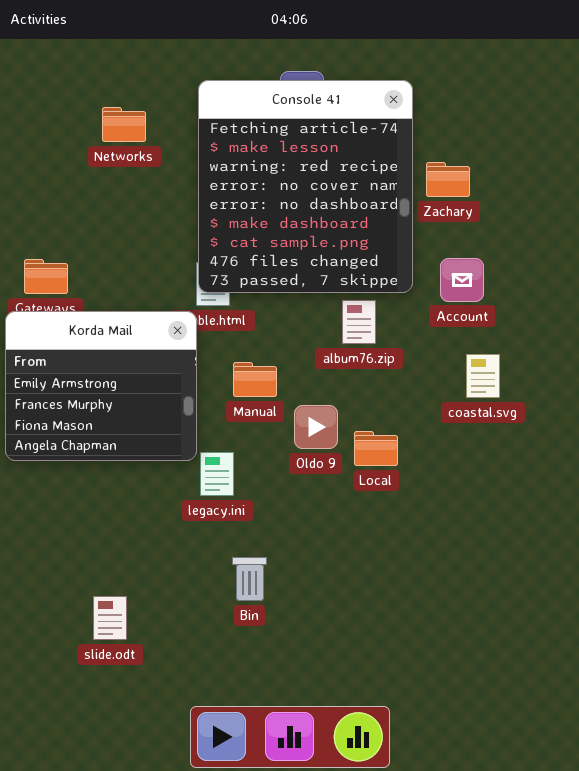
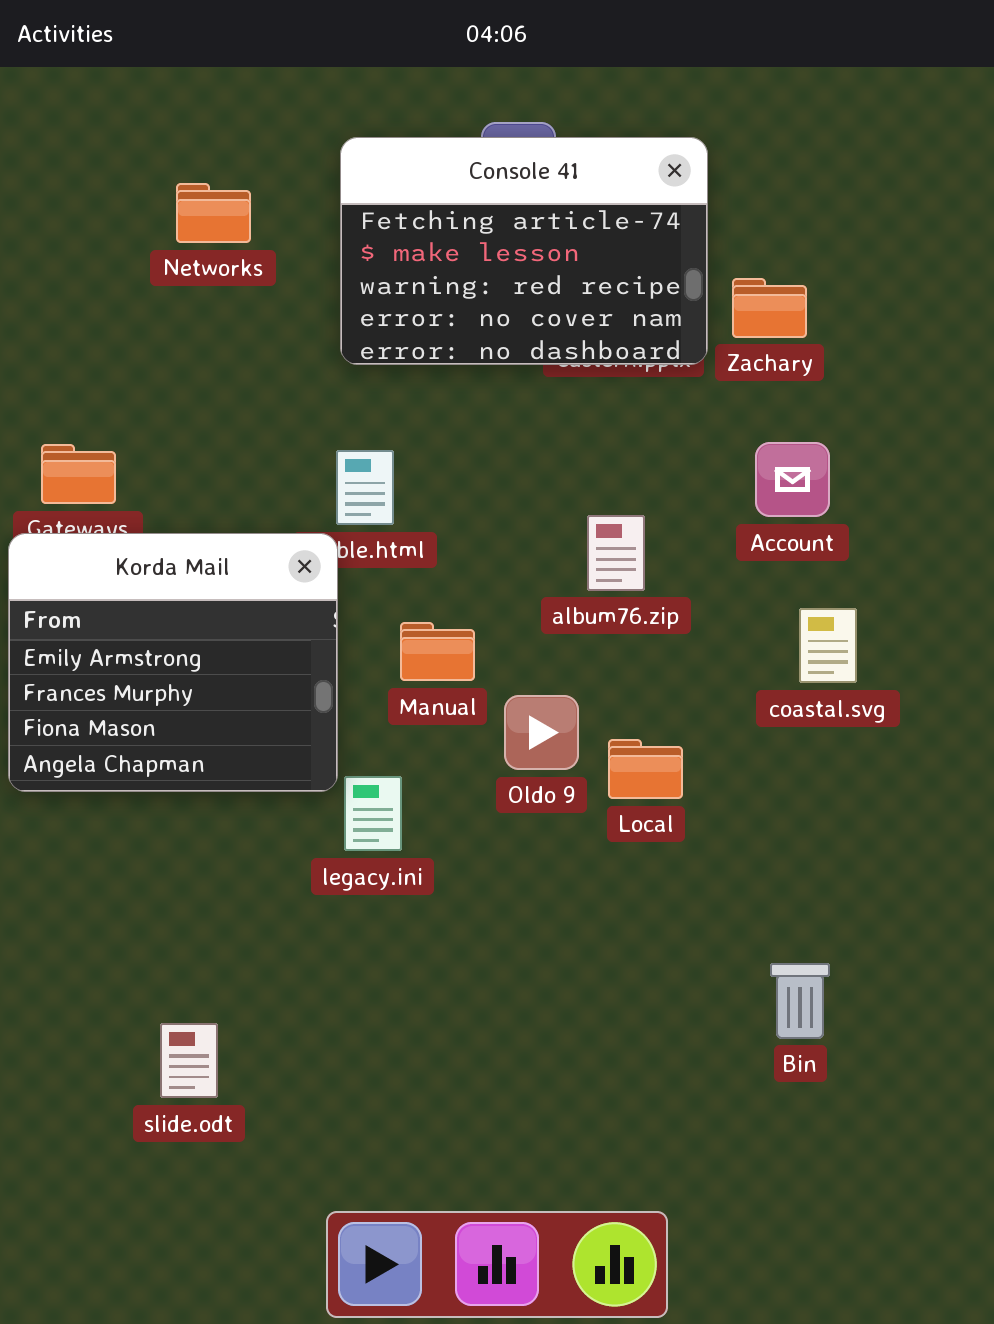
Console 41: [198,80,413,293] -> [340,137,708,365], resized
Bin: [232,557,267,601] -> [770,963,830,1039], moved

